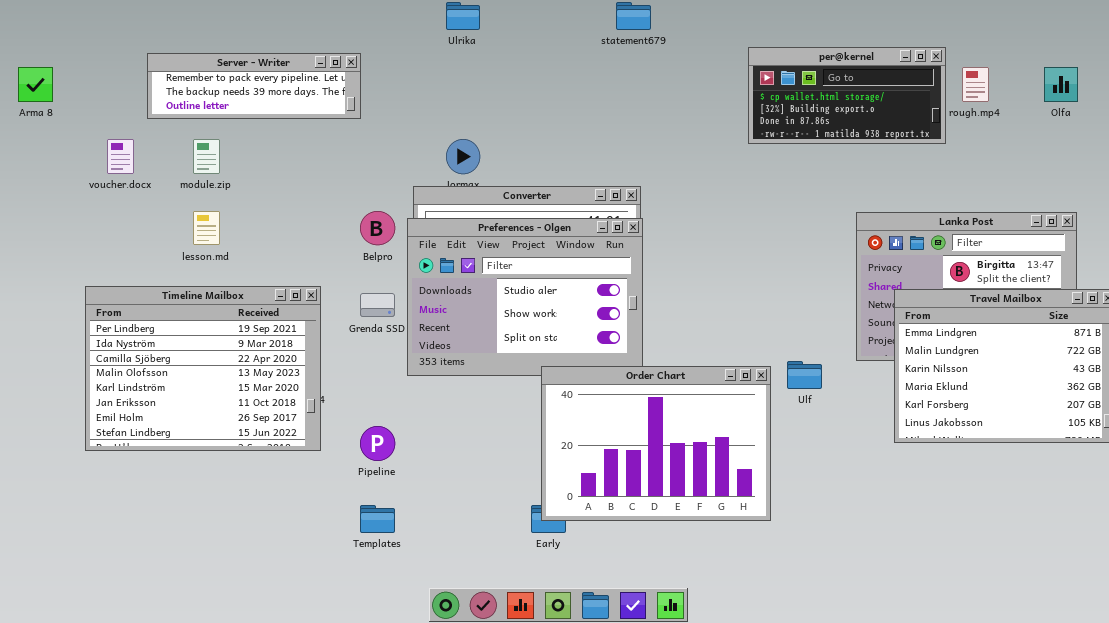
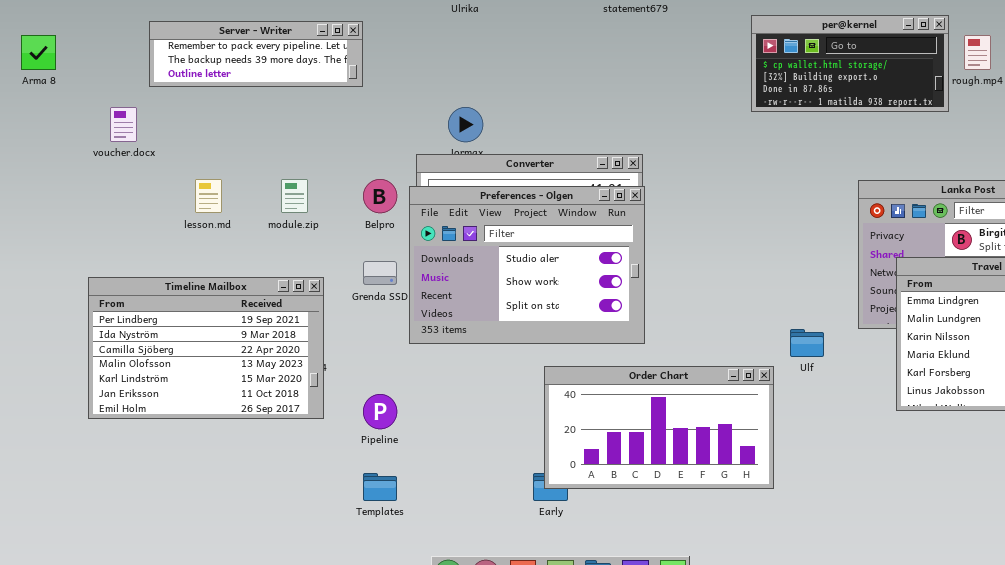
module.zip: [193,139,220,174] -> [281,179,308,213], moved
Timeline Mailbox: [85,286,321,451] -> [88,277,324,419], resized
Order Chart: [541,366,771,521] -> [544,366,774,489], resized

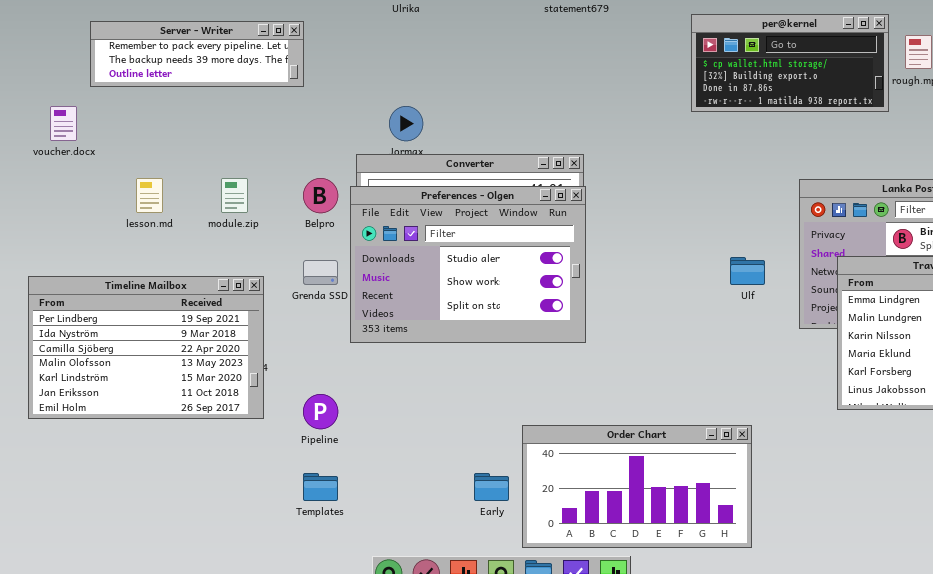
Ulf: [790,329,824,357] -> [730,257,765,285], moved
Order Chart: [544,366,774,489] -> [522,425,752,548], moved

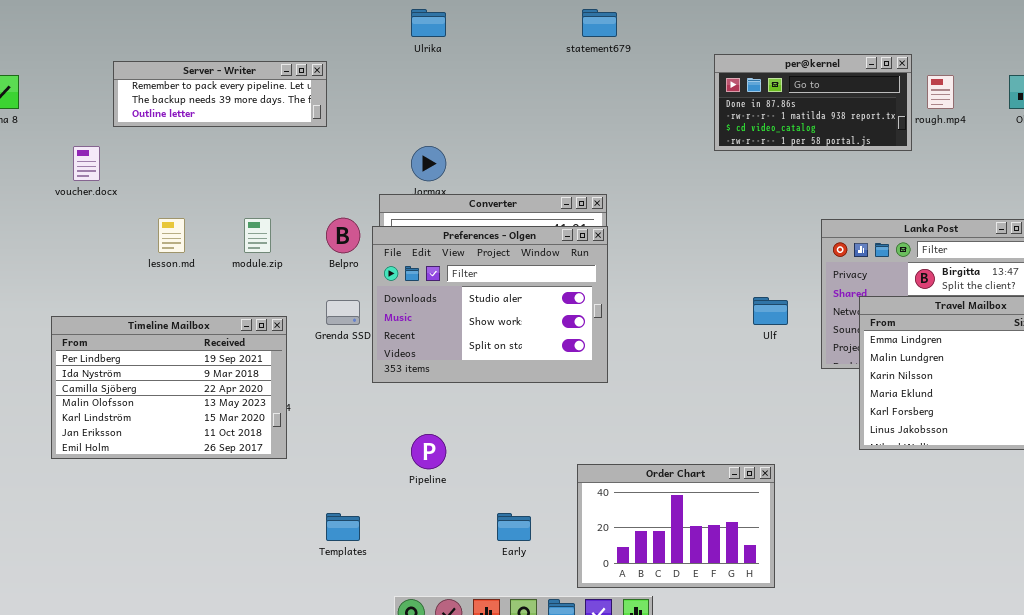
per@kernel: [691,14,889,112] -> [714,54,912,151], scrolled down 2 rows
Pipeline: [303,394,338,429] -> [411,434,446,469], moved
Order Chart: [522,425,752,548] -> [577,464,775,588], resized

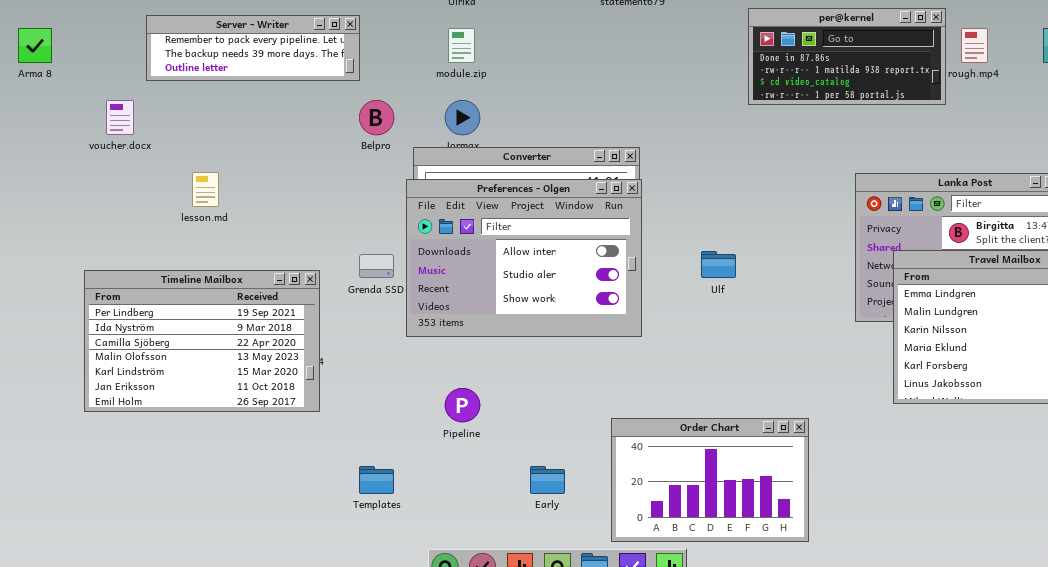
module.zip: [244,218,271,253] -> [448,28,475,63], moved
Belpro: [326,218,360,253] -> [359,100,394,135], moved
Preferences - Olgen: [372,226,608,383] -> [406,179,642,337], scrolled up 1 row
Ulf: [753,297,788,325] -> [701,251,736,278], moved

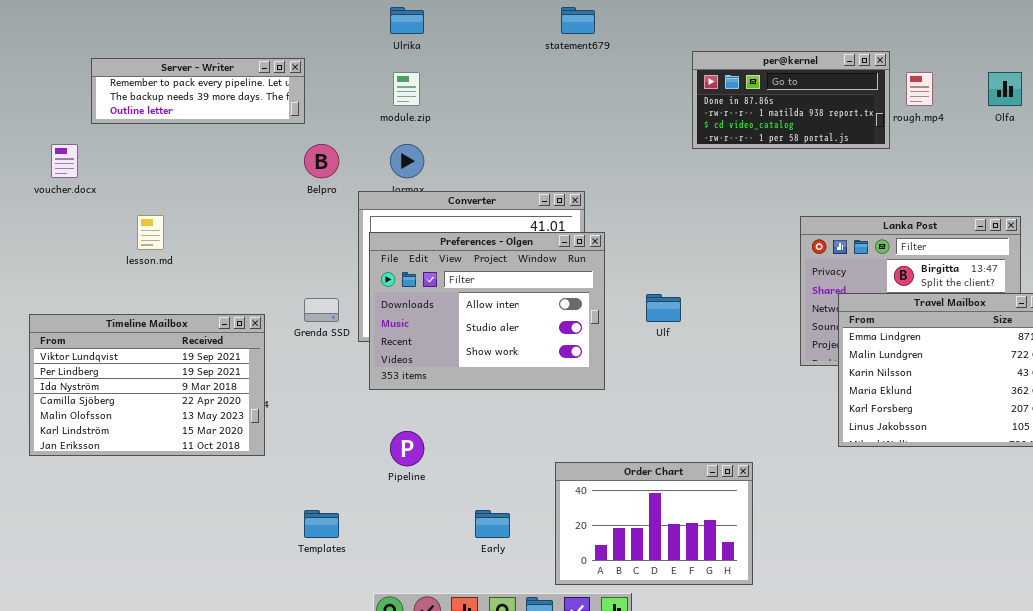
Preferences - Olgen: [406,179,642,337] -> [369,232,605,390], moved
Timeline Mailbox: [84,270,320,412] -> [29,314,265,456], scrolled up 1 row

